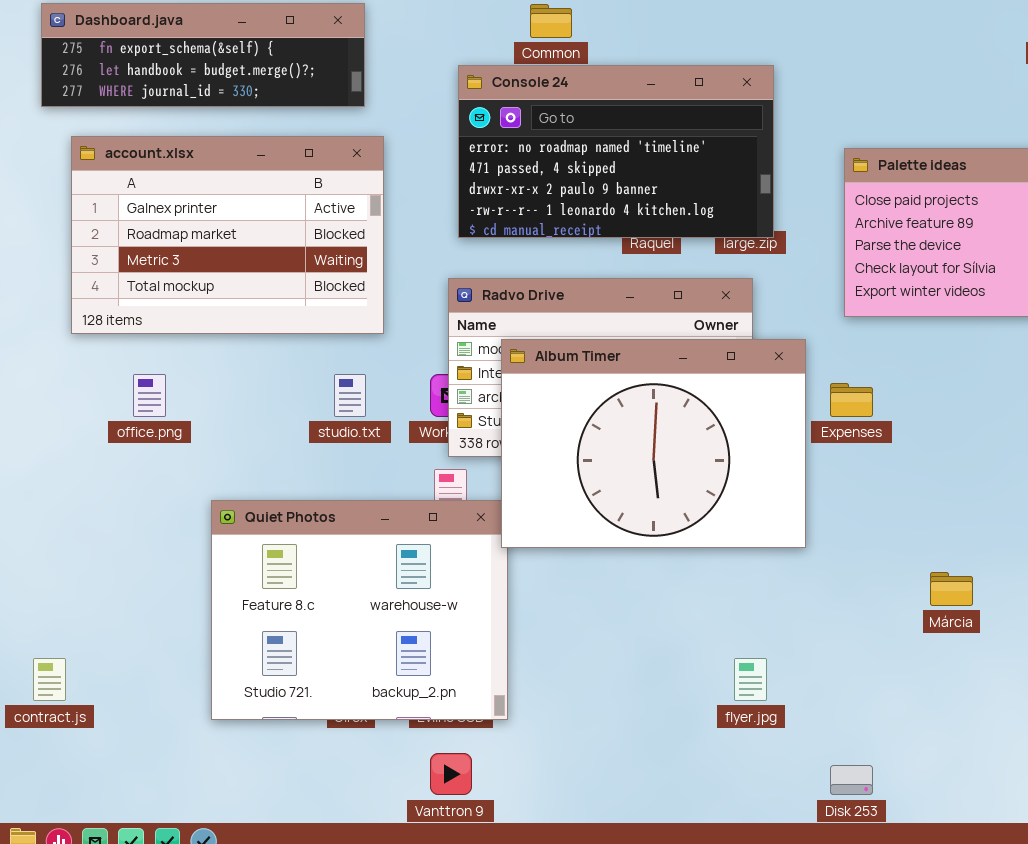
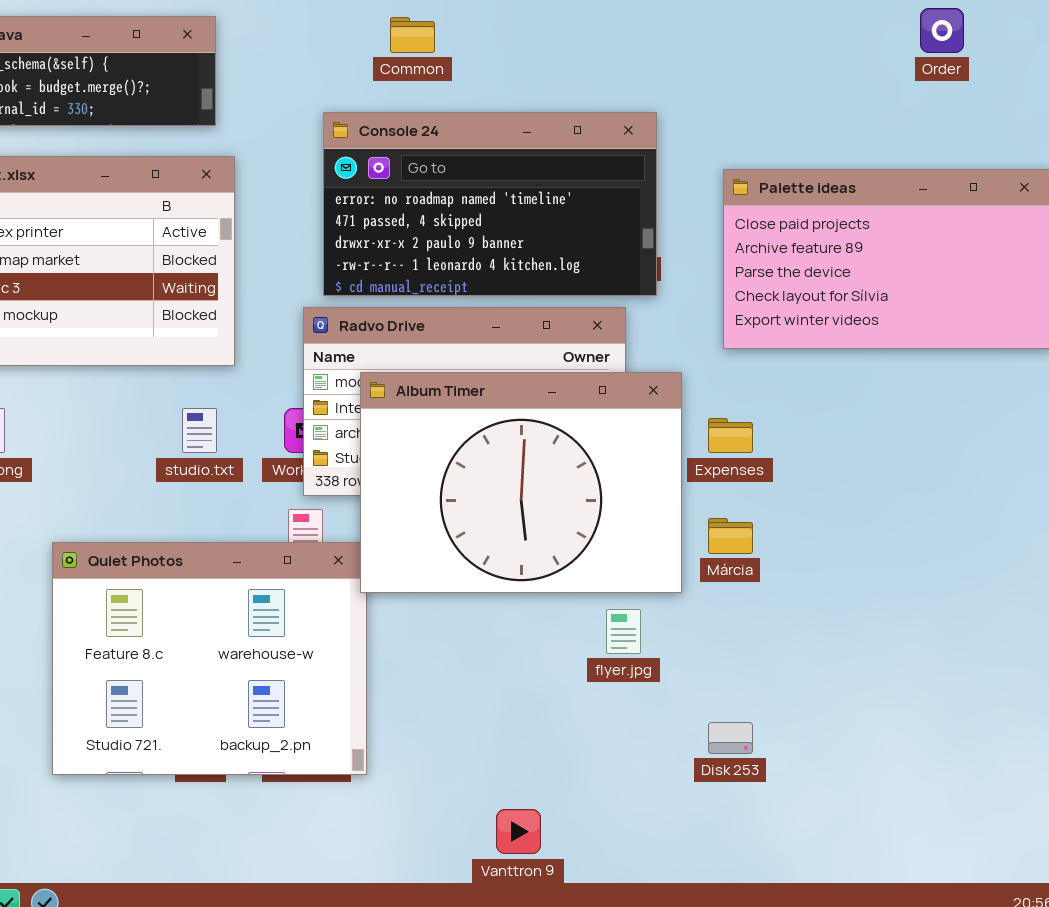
Console 24: [458,65,774,238] -> [323,112,657,296], moved
Márcia: [930,572,973,606] -> [708,518,753,554], moved
flyer.jpg: [734,658,767,701] -> [606,609,641,654], moved
Vanttron 9: [430,753,472,795] -> [496,809,541,854], moved
Disk 253: [830,765,873,795] -> [708,722,753,754], moved

